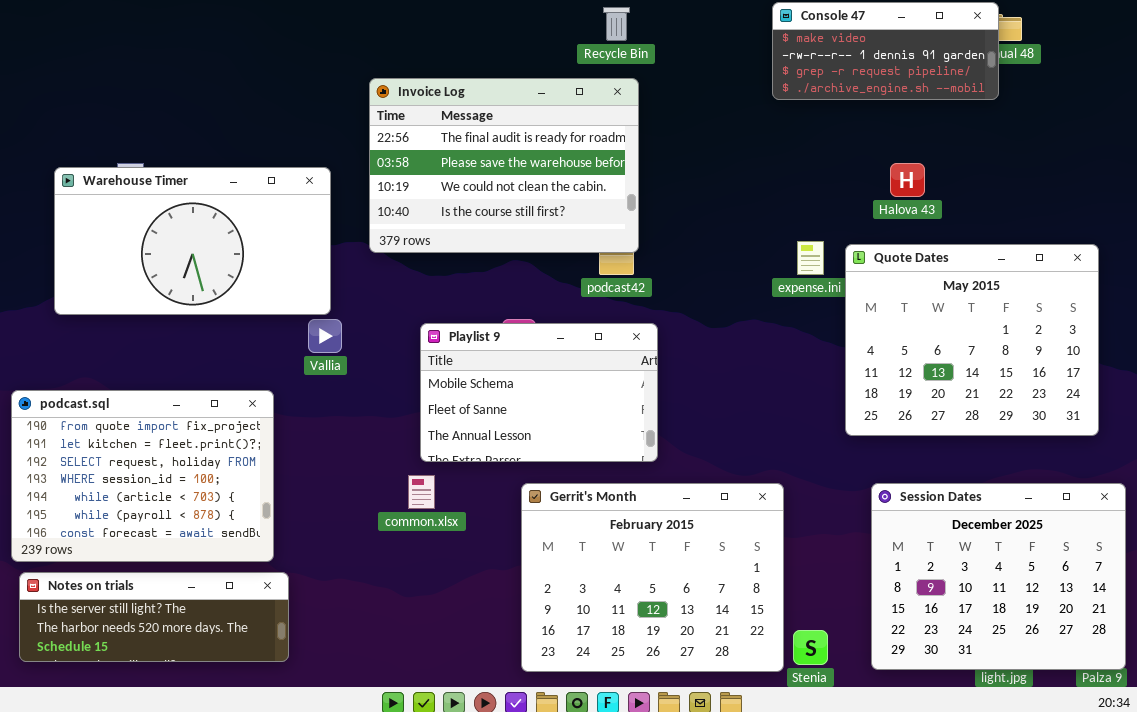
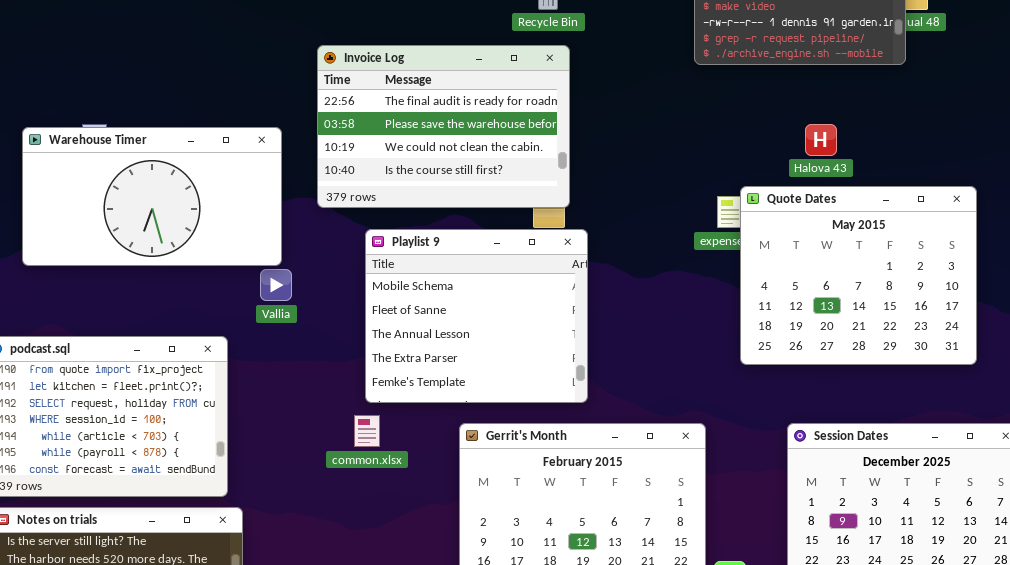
Quote Dates: [845,244,1099,436] -> [740,186,977,365], moved
Playlist 9: [420,323,658,462] -> [365,229,588,403], resized

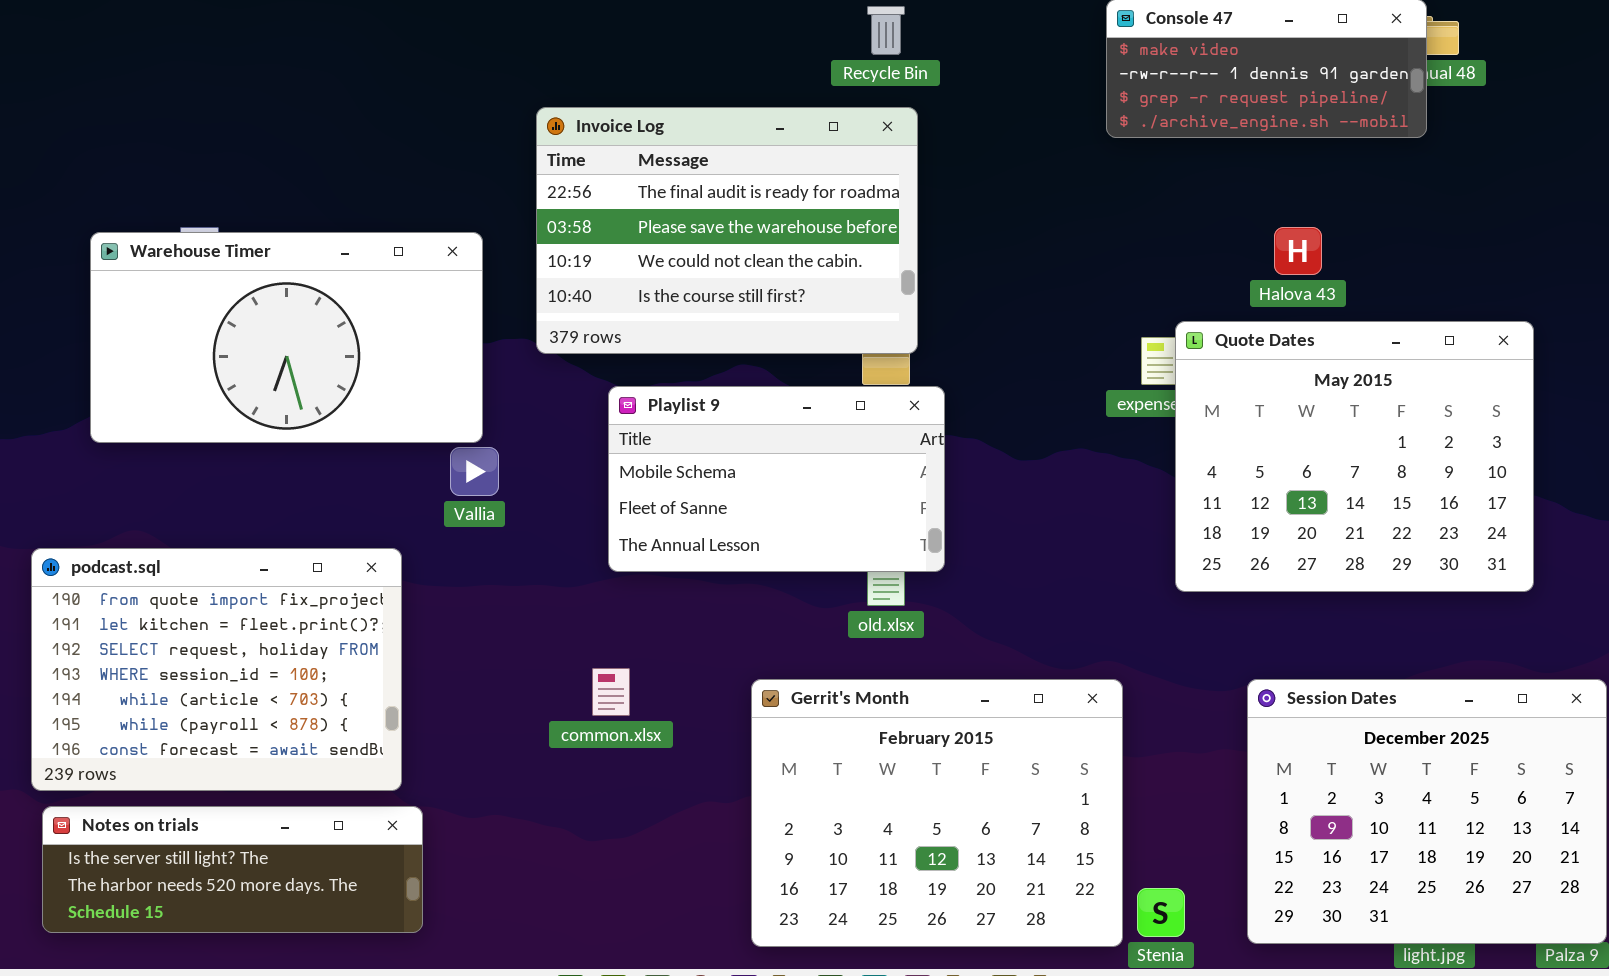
Playlist 9: [365,229,588,403] -> [608,386,945,572], resized

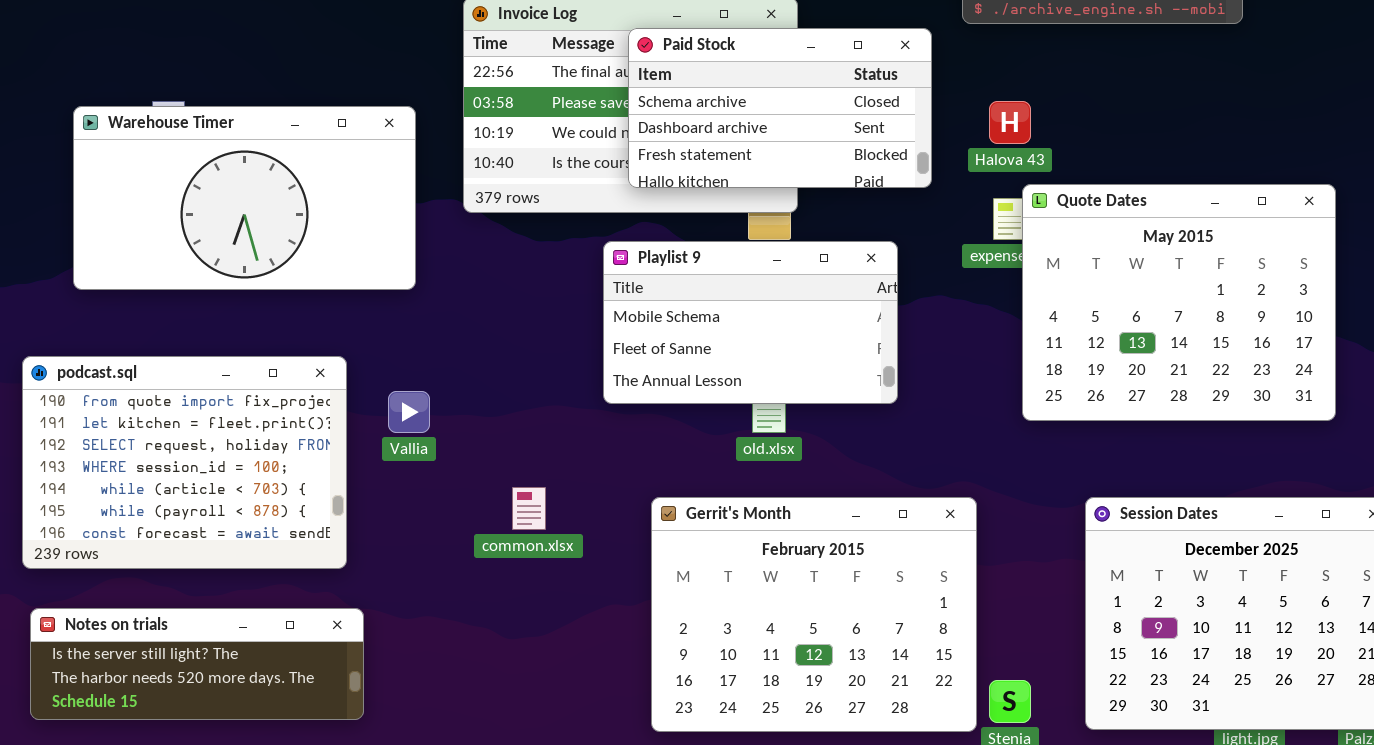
Paid Stock: none -> [628,28,932,188], opened
Halova 43: [1274,227,1322,275] -> [989,101,1031,144], moved
Playlist 9: [608,386,945,572] -> [603,241,898,404], moved
Vallia: [450,447,499,496] -> [388,391,430,433], moved
podcast.sql: [31,548,402,791] -> [22,356,347,569], moved

